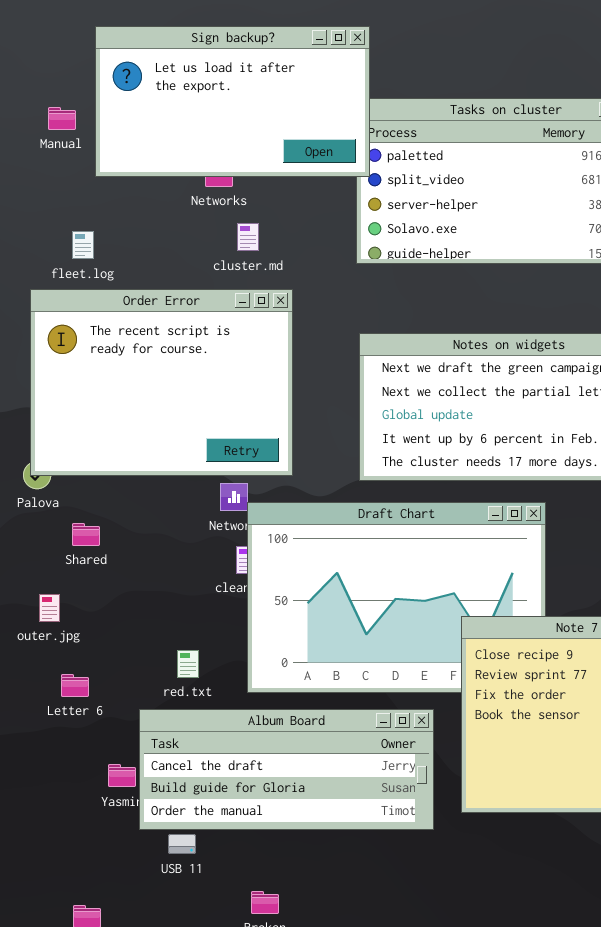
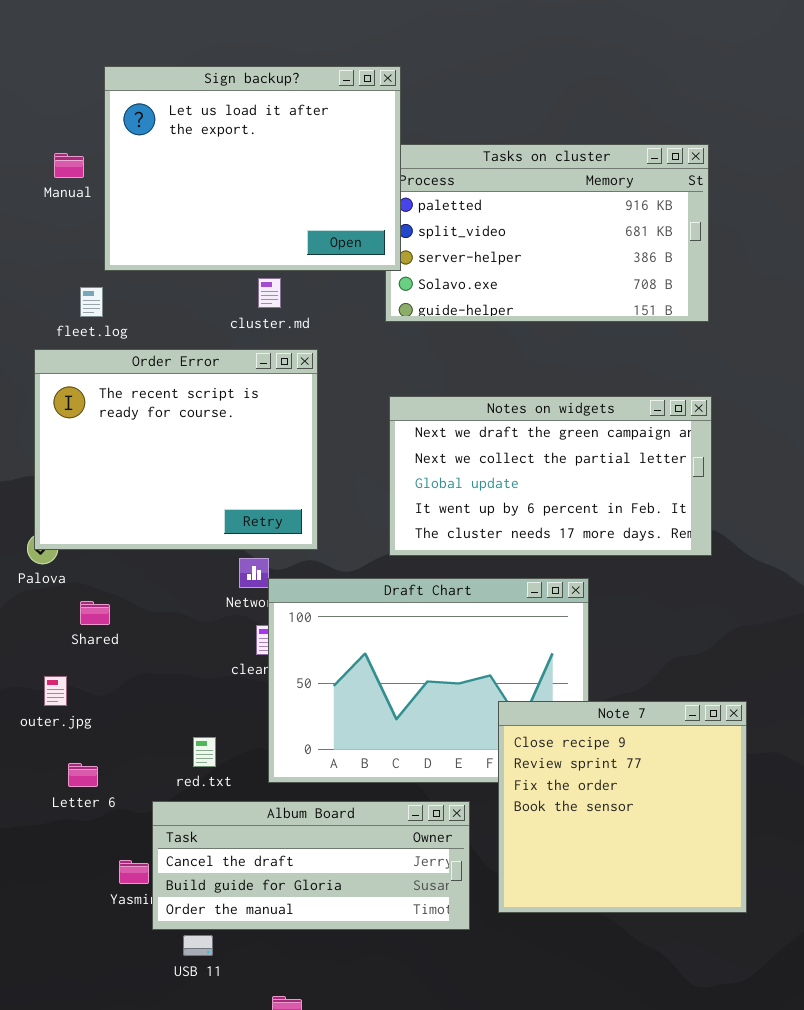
Sign backup?: [95,26,370,177] -> [104,66,401,271], resized

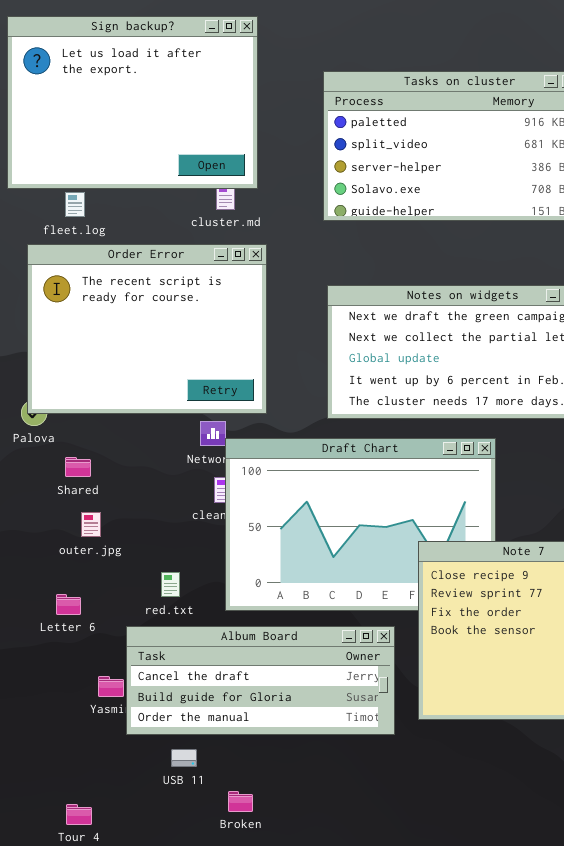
Sign backup?: [104,66,401,271] -> [7,16,258,189], moved
outer.jpg: [44,676,67,706] -> [81,512,101,537], moved
USB 11: [183,935,213,956] -> [171,749,197,767], moved

